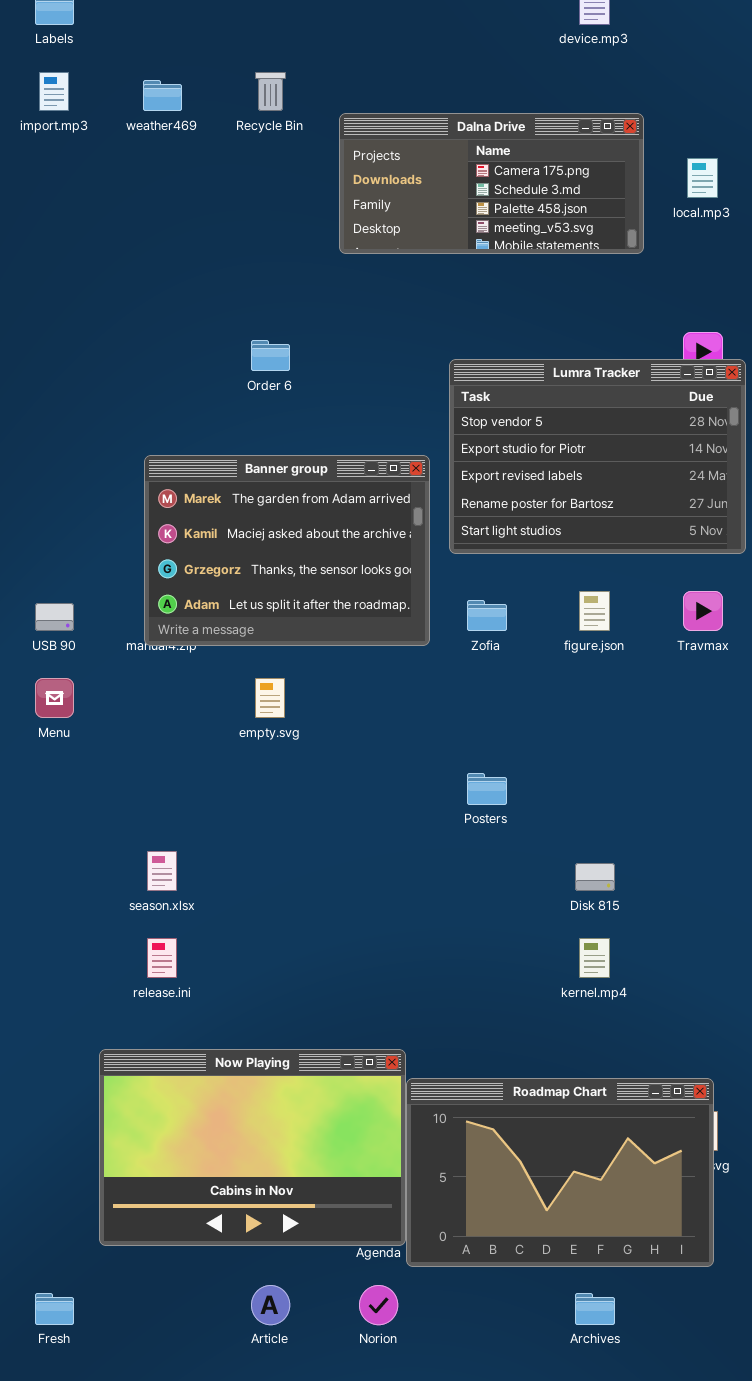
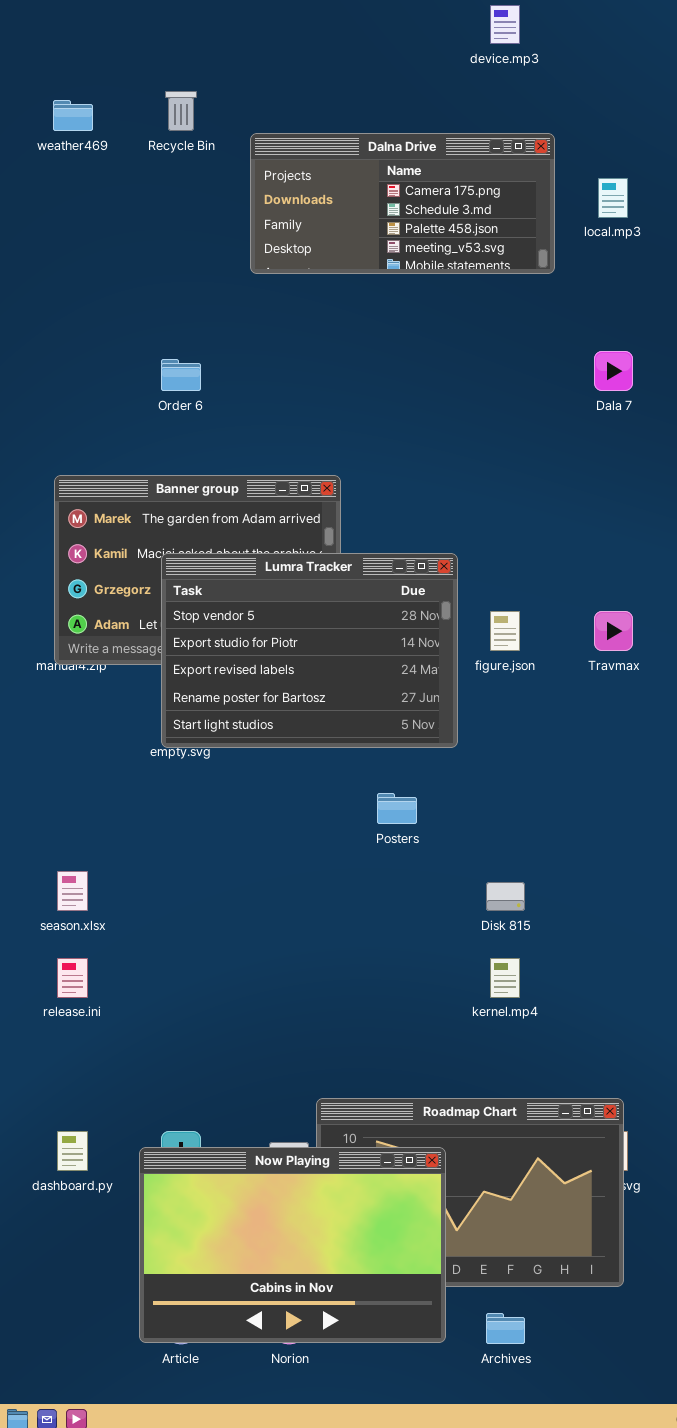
Lumra Tracker: [449,359,746,554] -> [161,553,458,748], moved
Now Playing: [99,1049,406,1246] -> [139,1147,446,1343], moved

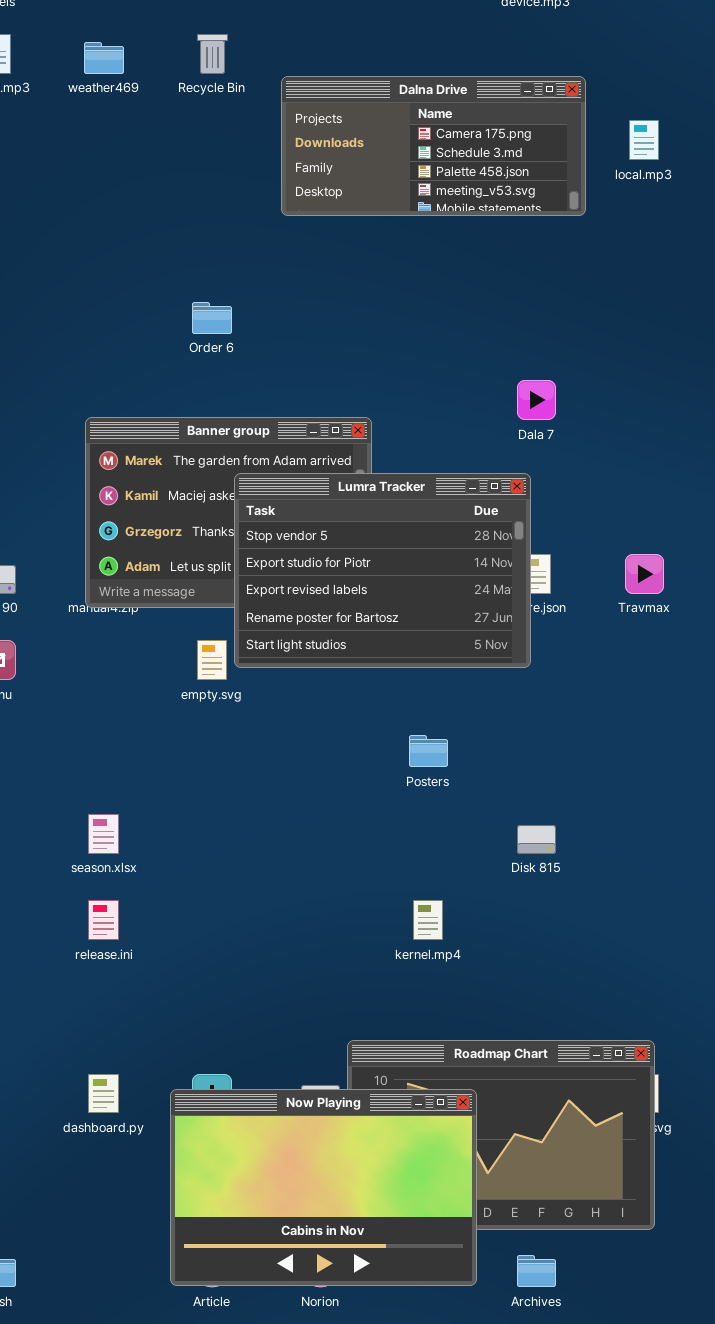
Dala 7: [594,351,633,391] -> [517,380,556,420], moved
Lumra Tracker: [161,553,458,748] -> [234,473,531,668], moved
kernel.mp4: [490,958,520,998] -> [413,900,443,940], moved

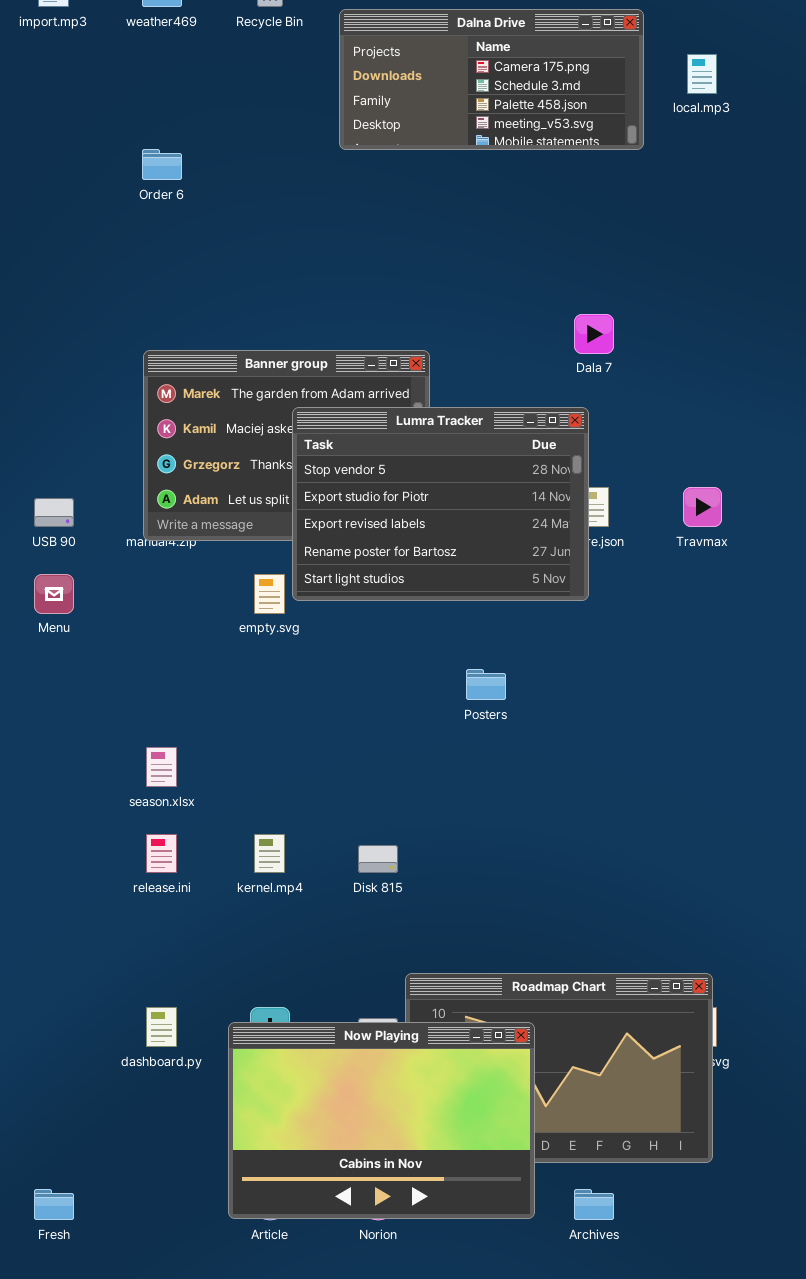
Order 6: [192,302,232,334] -> [142,149,182,180], moved
Disk 815: [517,825,556,854] -> [358,845,398,873], moved
kernel.mp4: [413,900,443,940] -> [254,834,285,873], moved

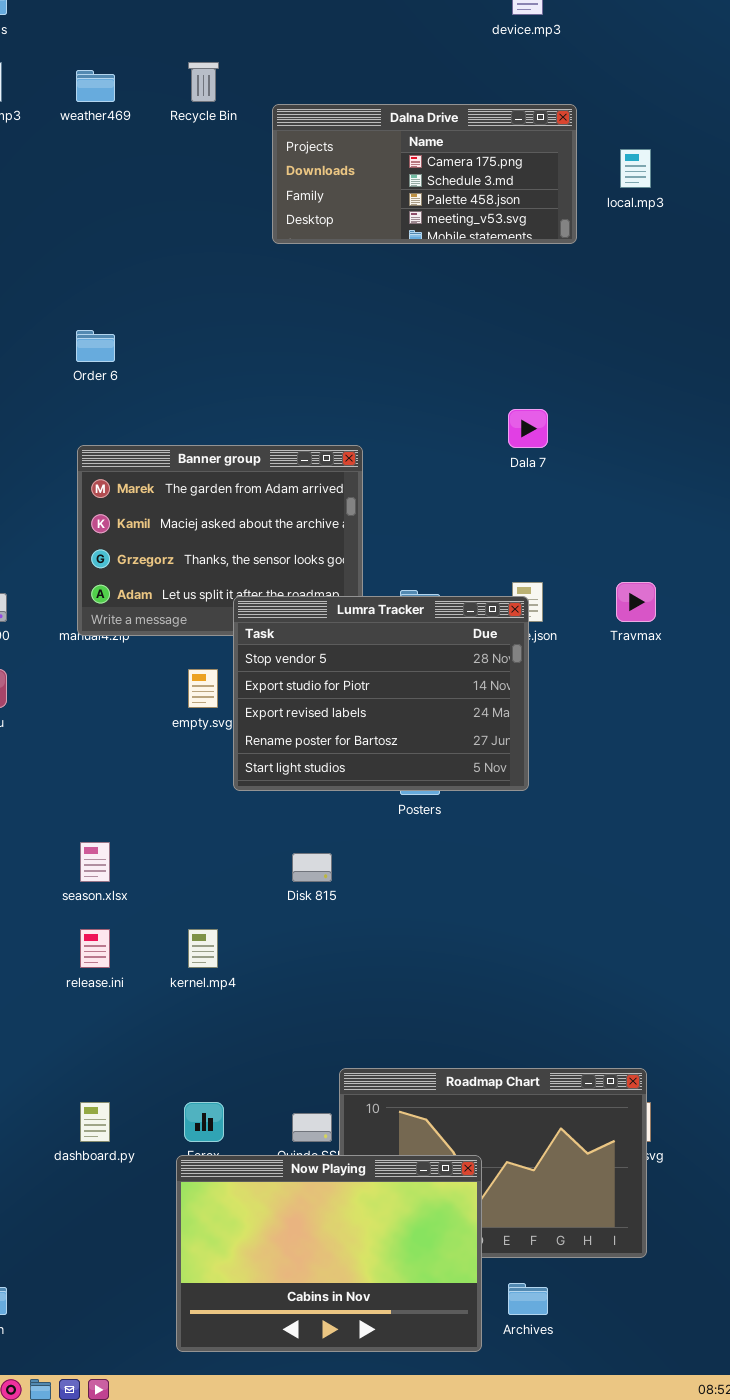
Order 6: [142,149,182,180] -> [76,330,115,362], moved
Lumra Tracker: [292,407,589,601] -> [233,596,529,791], moved
Disk 815: [358,845,398,873] -> [292,853,332,882], moved
Now Playing: [228,1022,535,1219] -> [176,1155,482,1352], moved

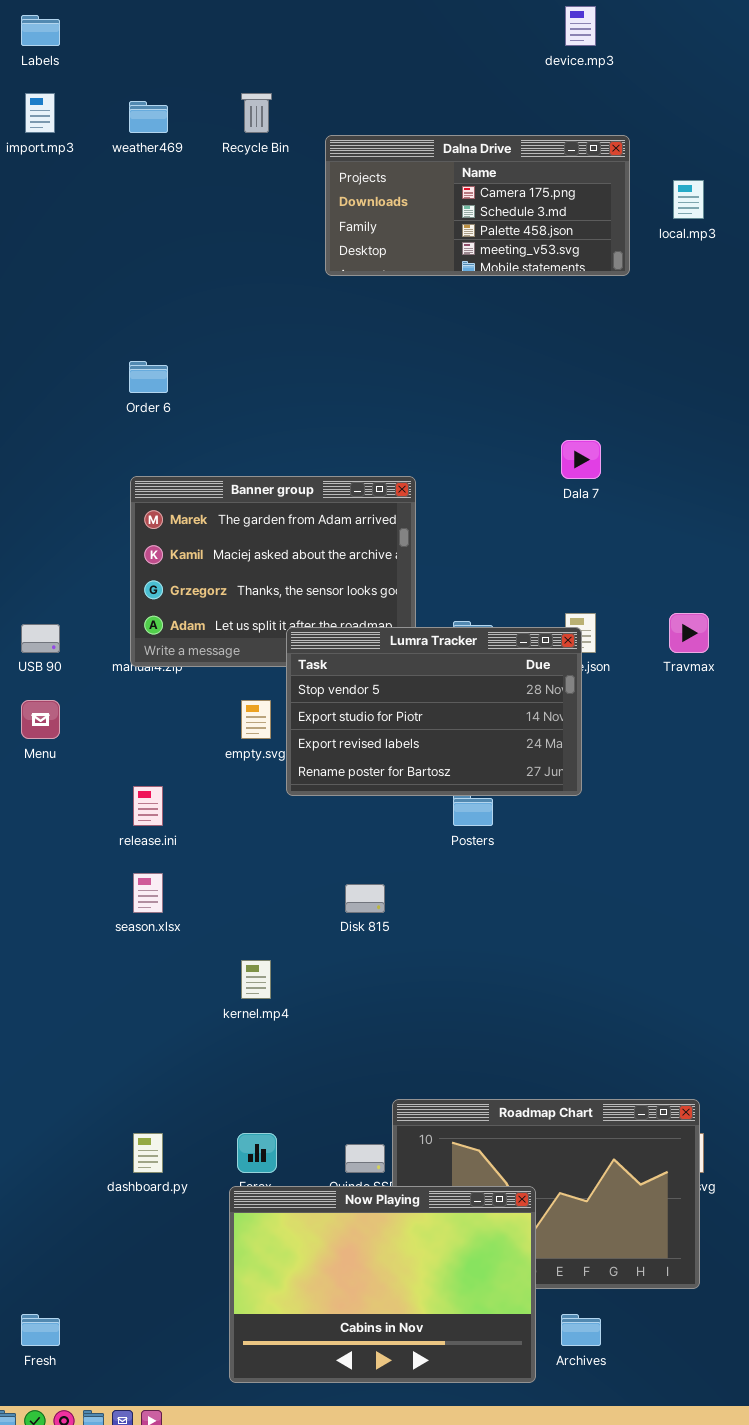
Lumra Tracker: [233,596,529,791] -> [286,627,582,796], resized
release.ini: [80,929,110,968] -> [133,786,163,826], moved

